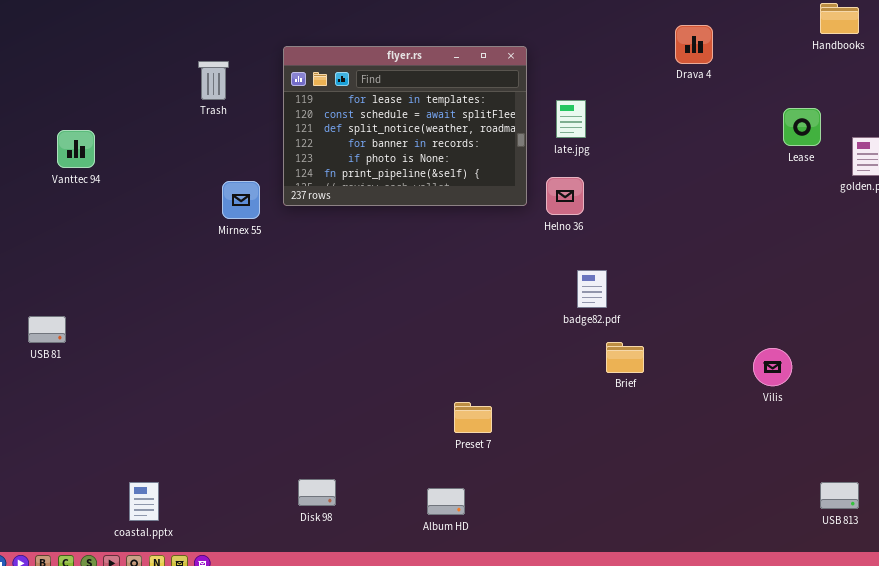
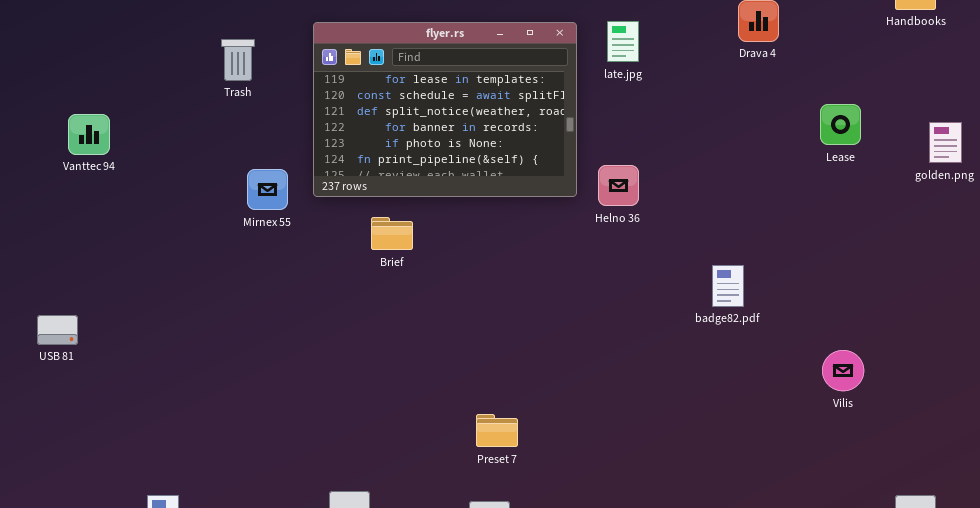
late.jpg: [556,100,586,138] -> [607,21,639,62], moved
Lease: [783,108,821,146] -> [820,104,861,145], moved
badge82.pdf: [577,270,607,308] -> [712,265,744,307], moved
Brief: [606,342,644,373] -> [371,217,413,250], moved
Preset 7: [454,402,492,433] -> [476,414,518,447], moved

